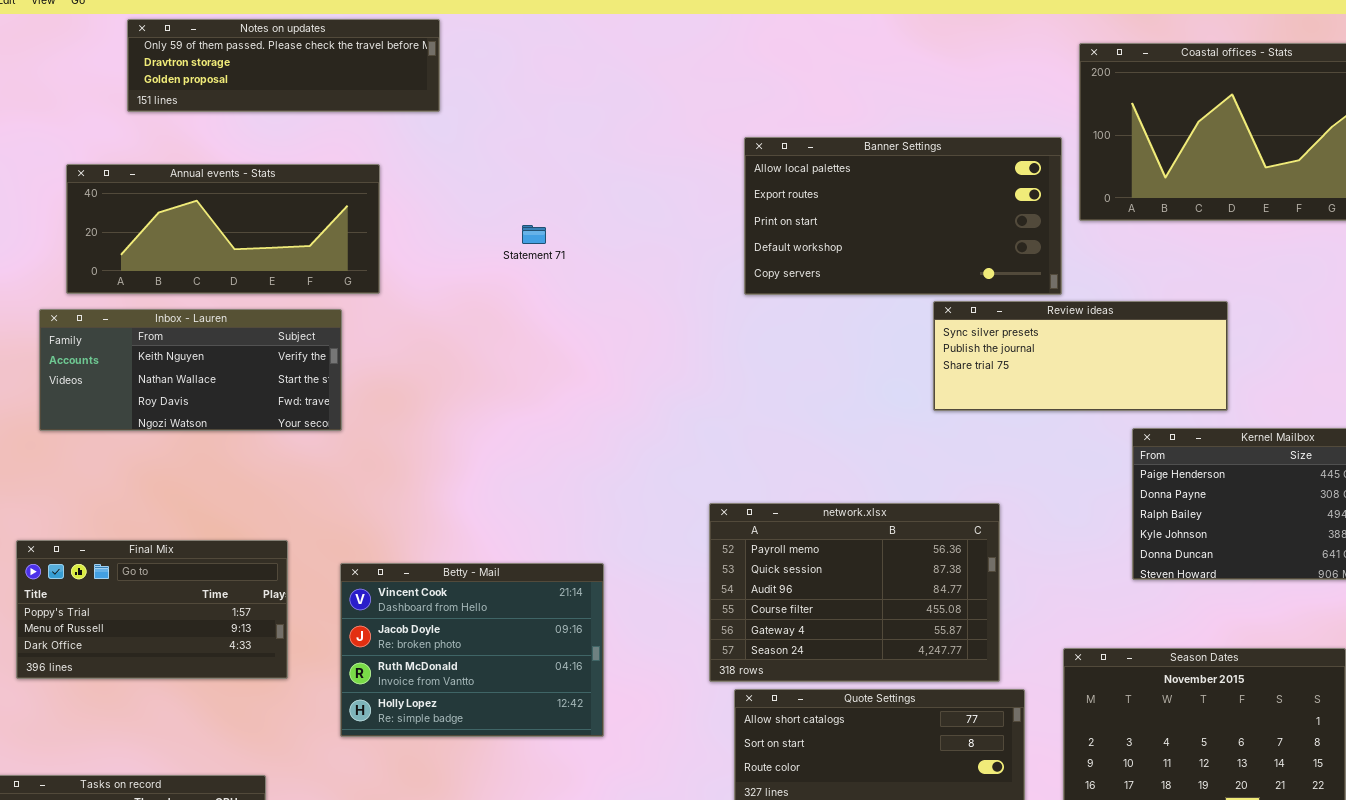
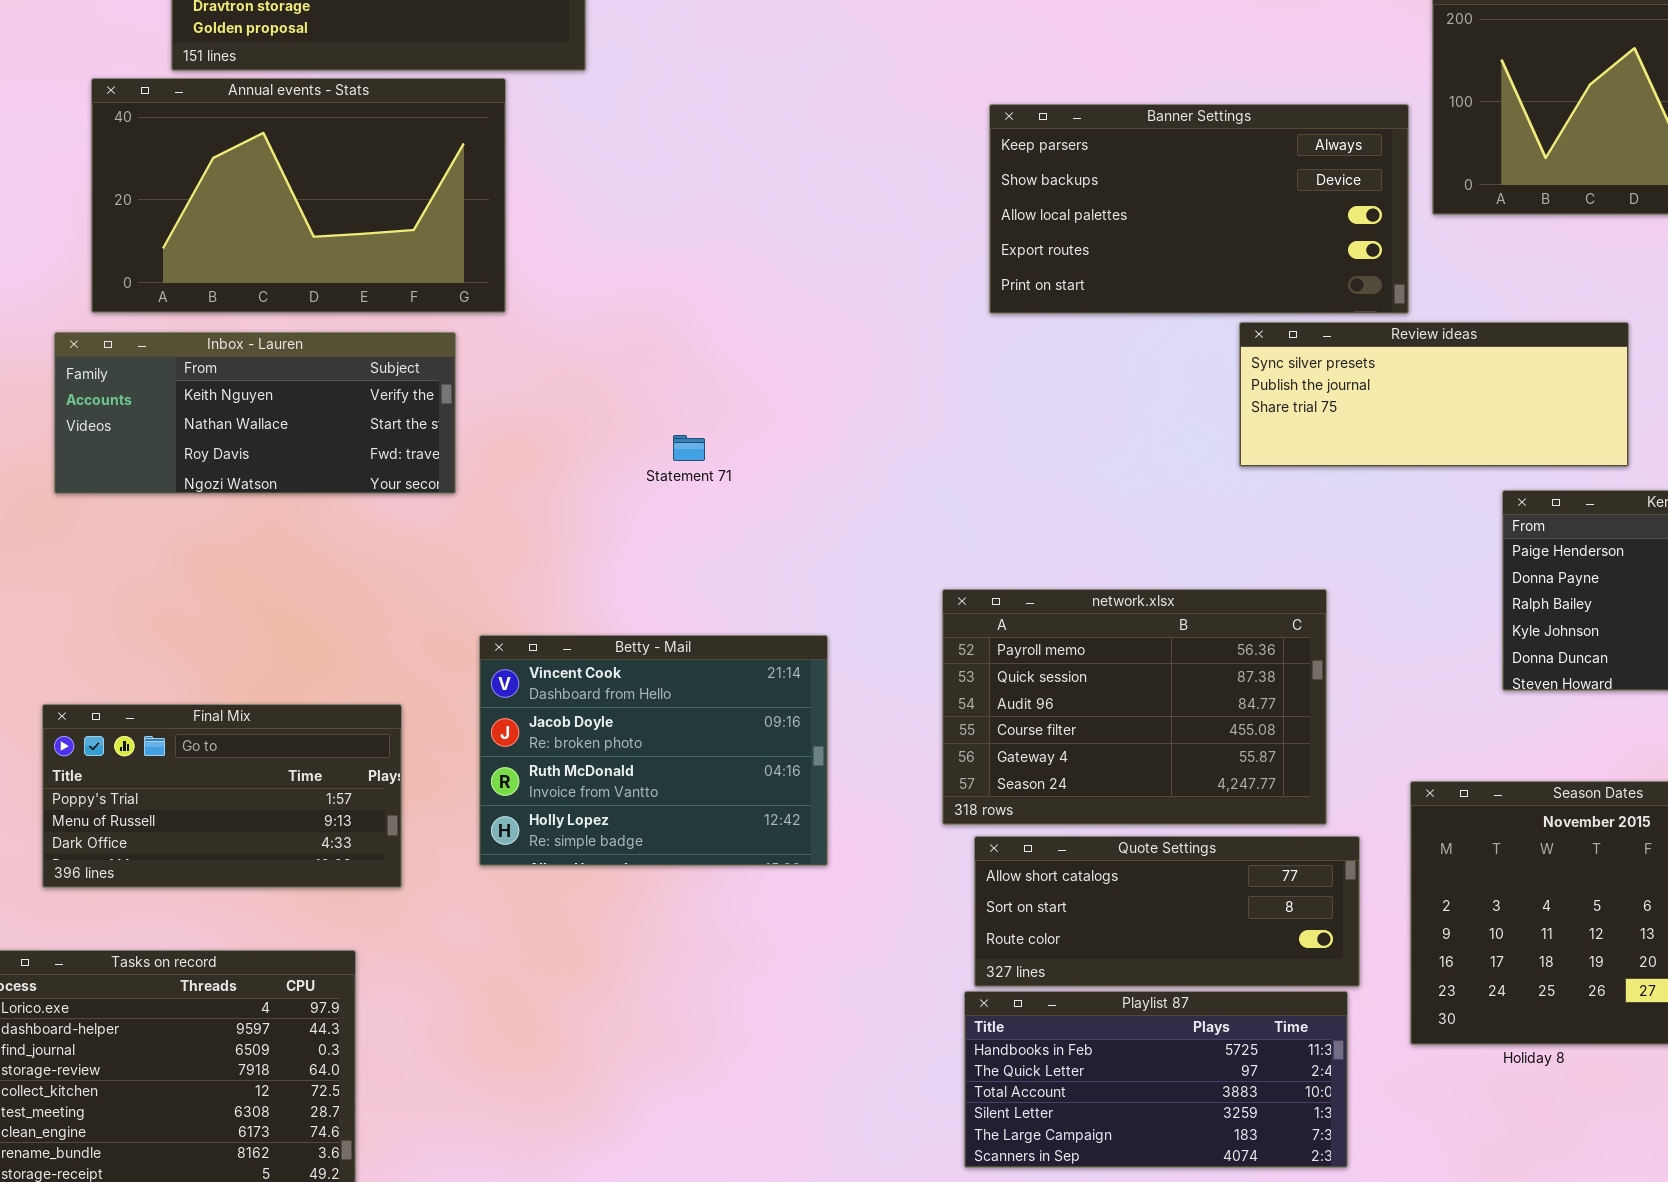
Banner Settings: [744,137,1062,295] -> [989,104,1409,314], scrolled up 2 rows
Annual events - Stats: [66,164,380,294] -> [91,78,506,313], resized
Statement 71: [522,225,546,244] -> [673,435,705,461], moved
Final Mix: [16,540,288,679] -> [42,704,402,888], moved
Betty - Mail: [340,563,604,737] -> [479,635,828,866], moved

